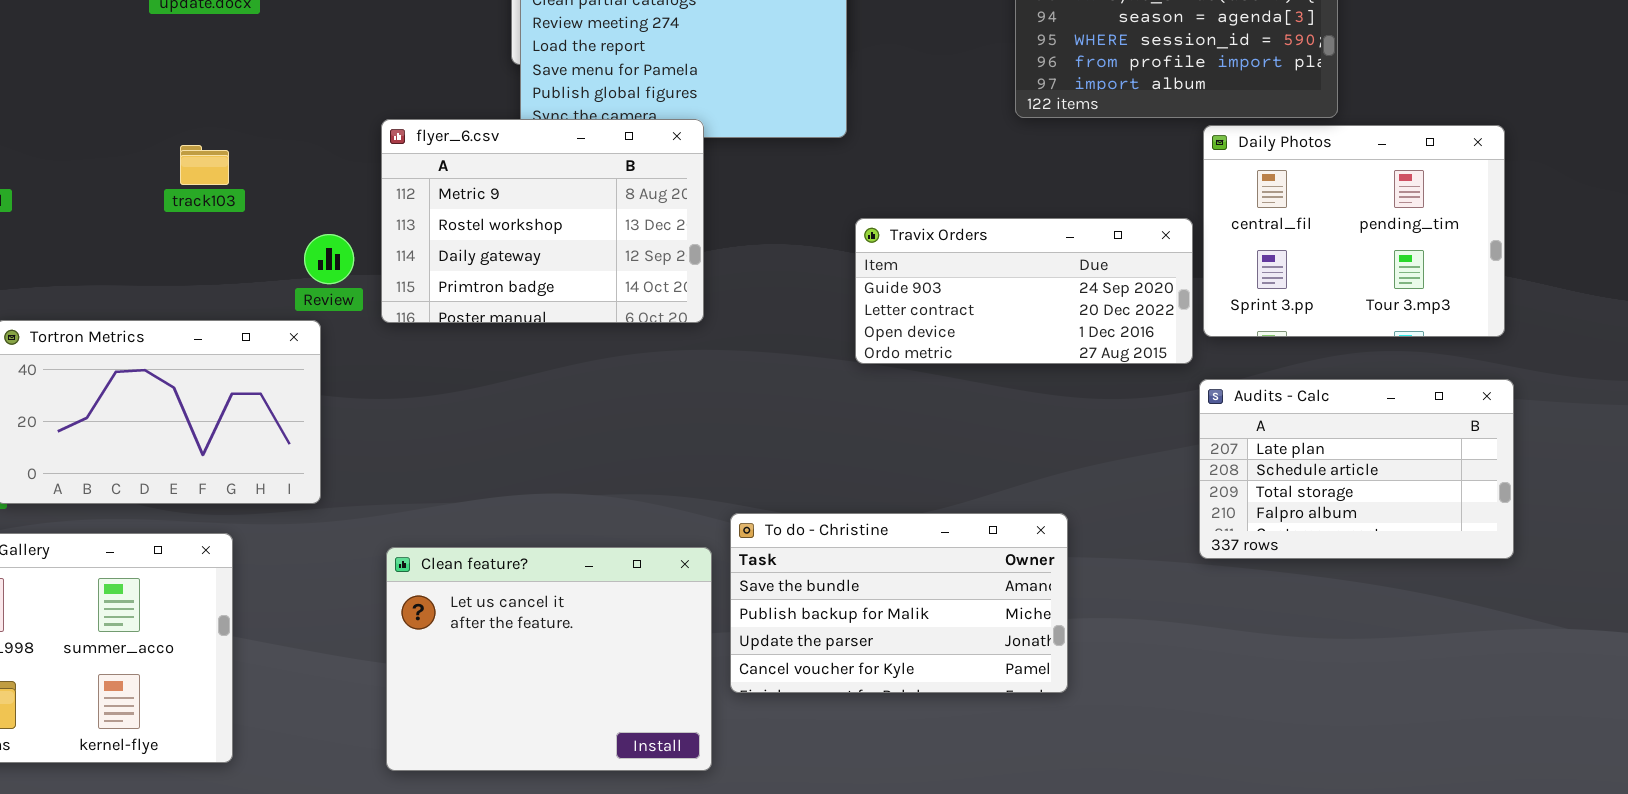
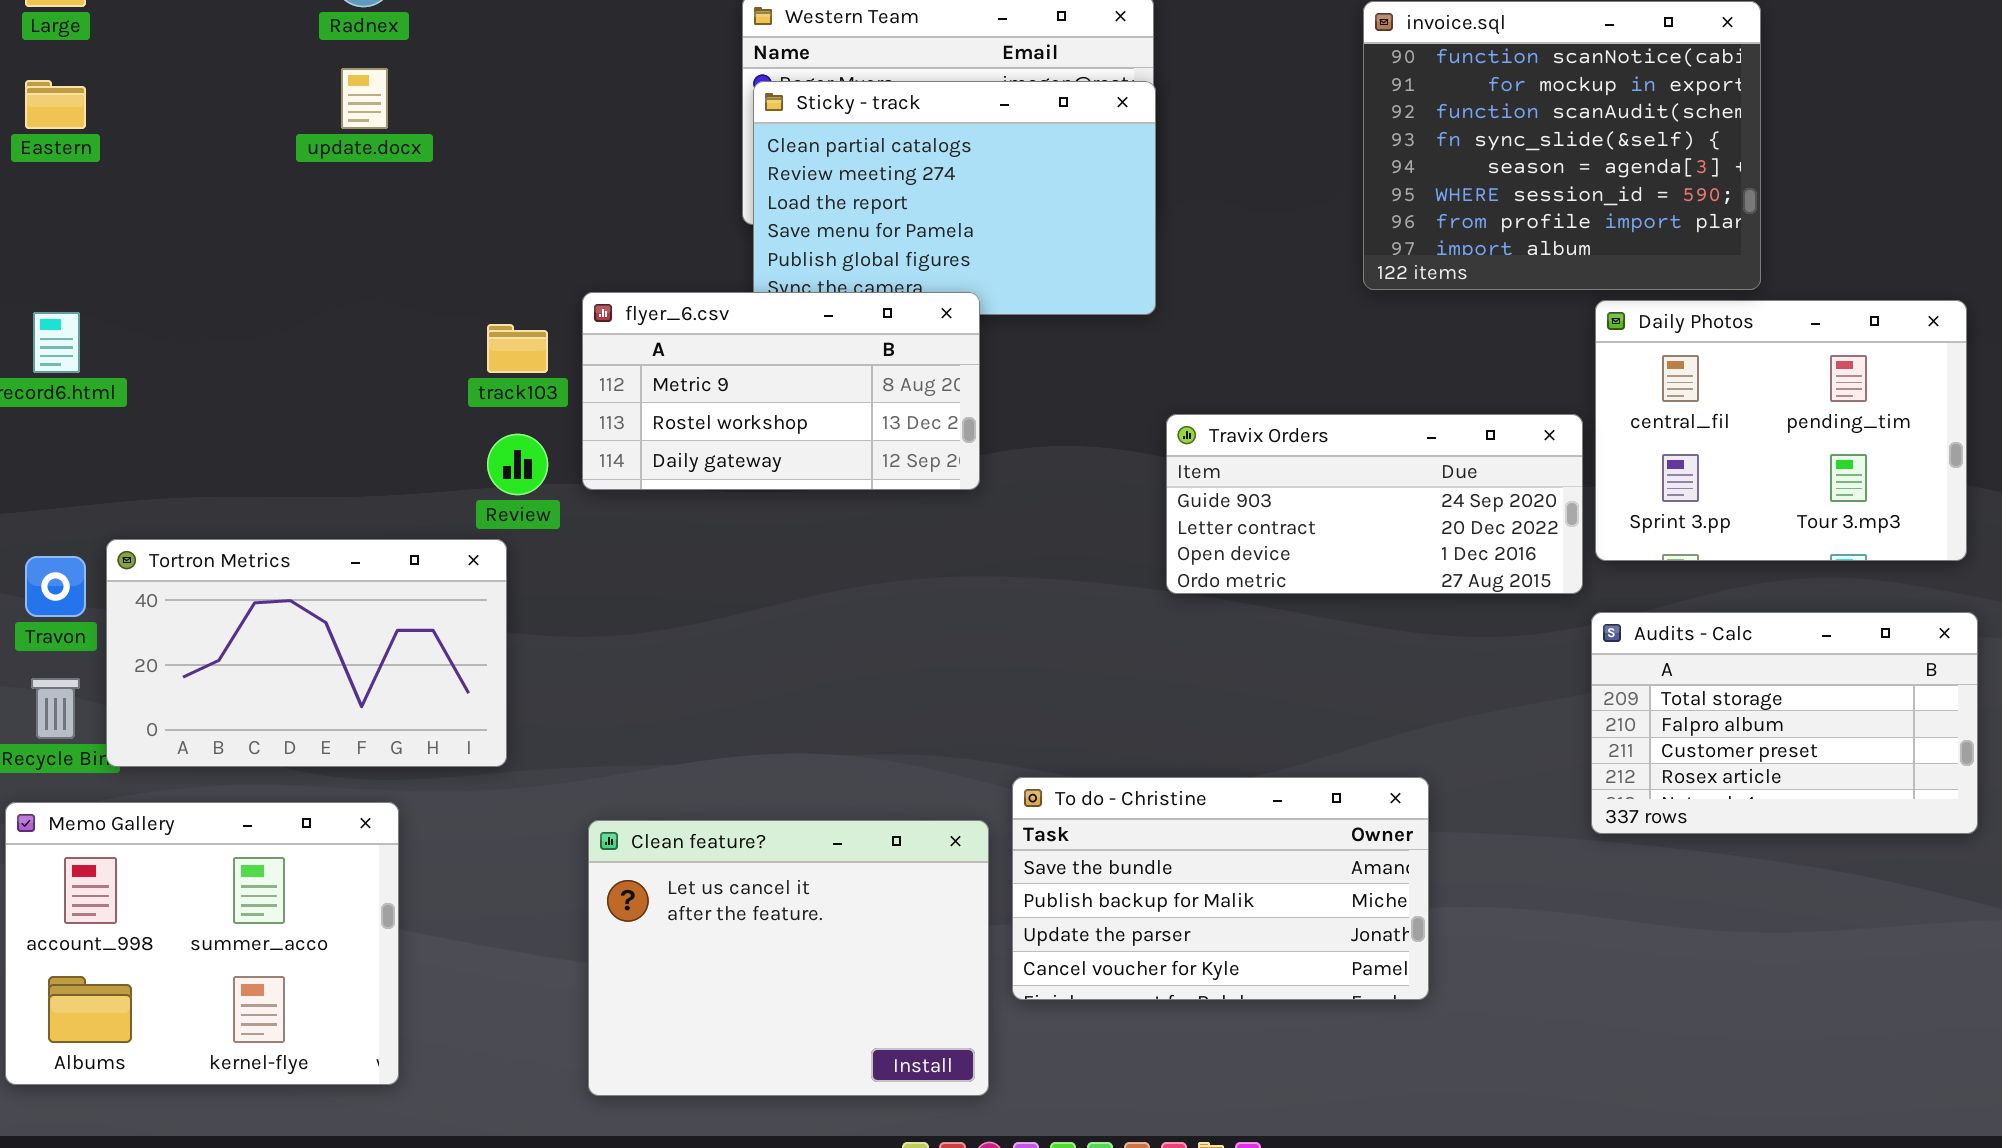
flyer_6.csv: [381,119,704,323] -> [582,292,980,490], resized
track103: [180,145,229,185] -> [487,324,548,373], moved
Audits - Calc: [1199,379,1514,559] -> [1591,612,1978,834], scrolled down 2 rows

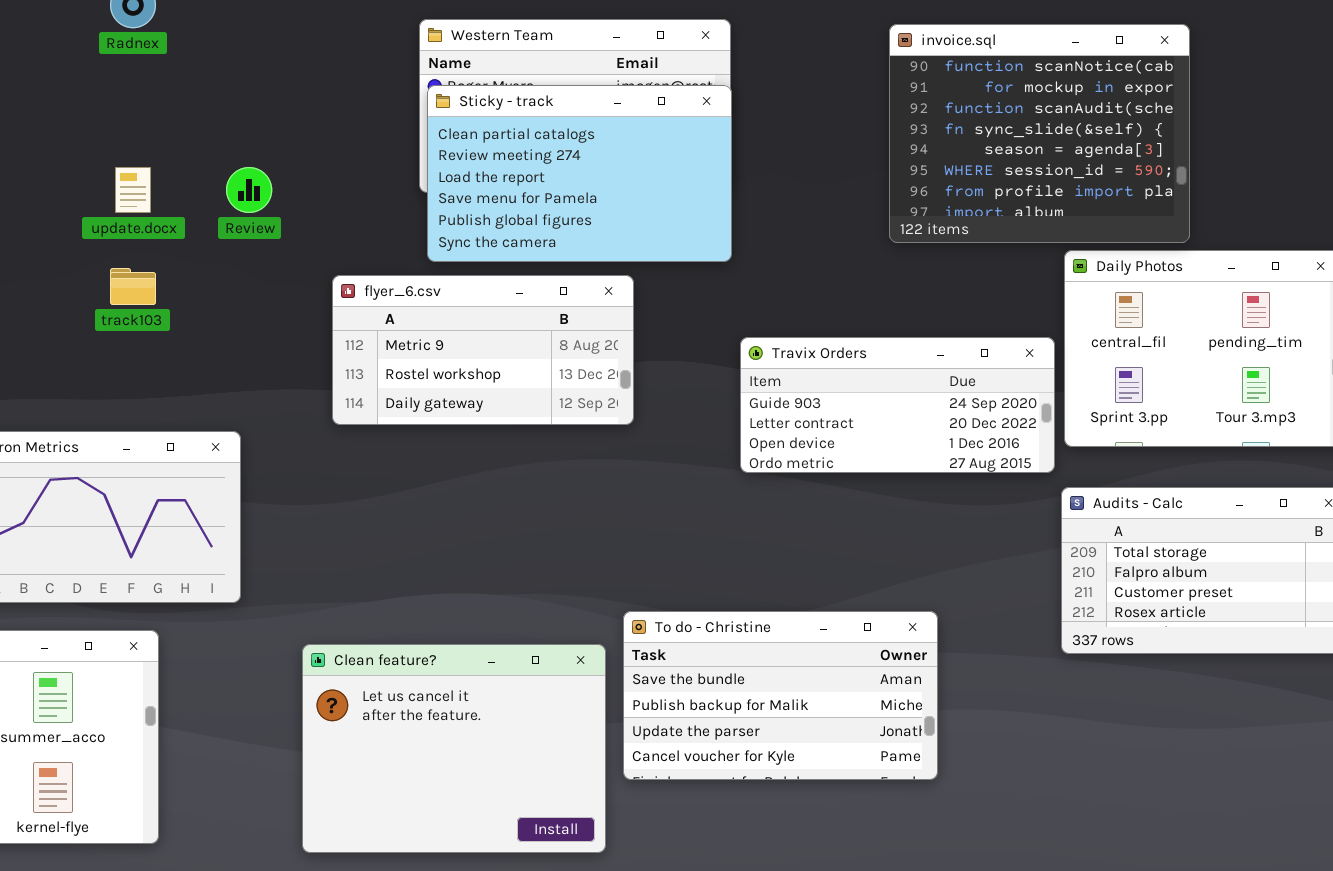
update.docx: [341,68,388,129] -> [115,167,151,213], moved
flyer_6.csv: [582,292,980,490] -> [332,275,634,425], moved
track103: [487,324,548,373] -> [110,268,156,305], moved
Review: [487,434,548,495] -> [226,167,272,213], moved

